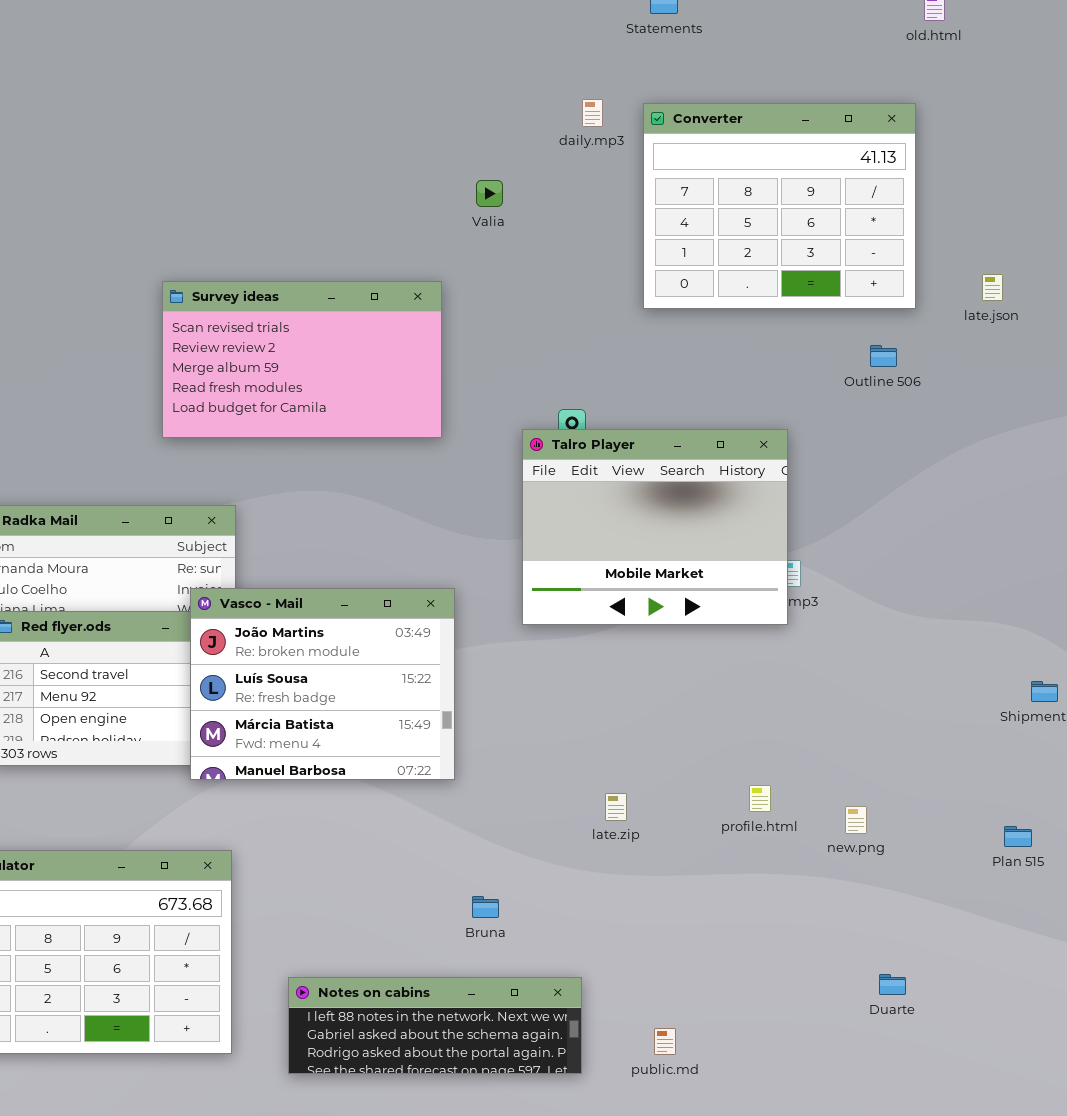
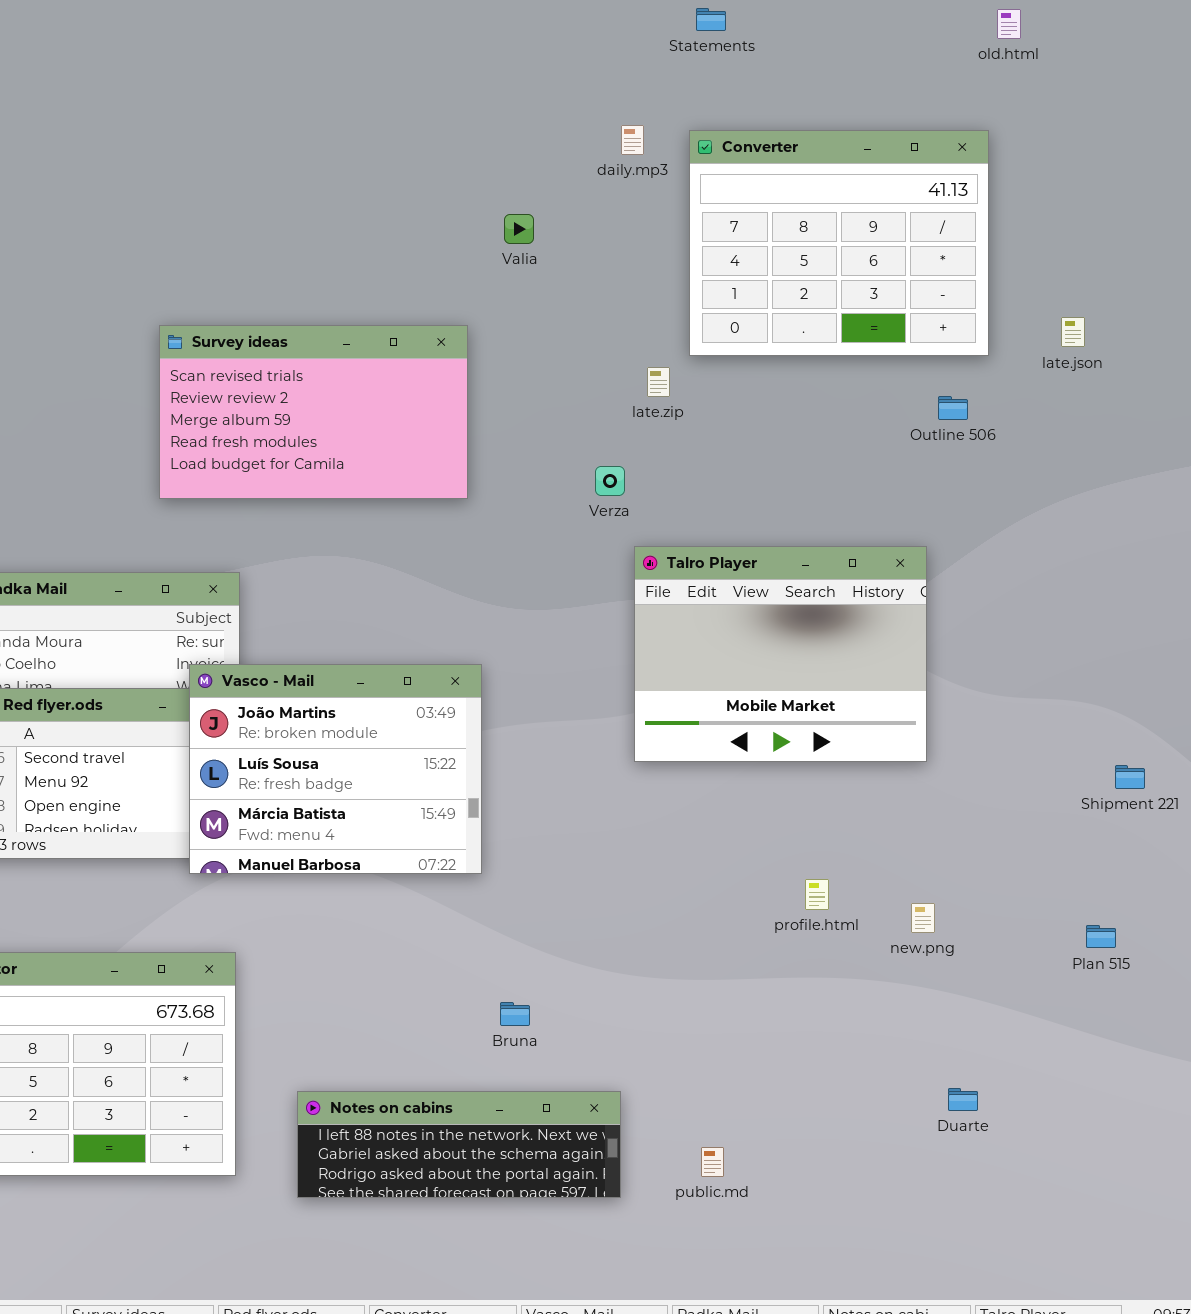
Talro Player: [522,429,788,625] -> [634,546,927,762], moved
late.zip: [605,793,627,821] -> [647,367,670,397], moved

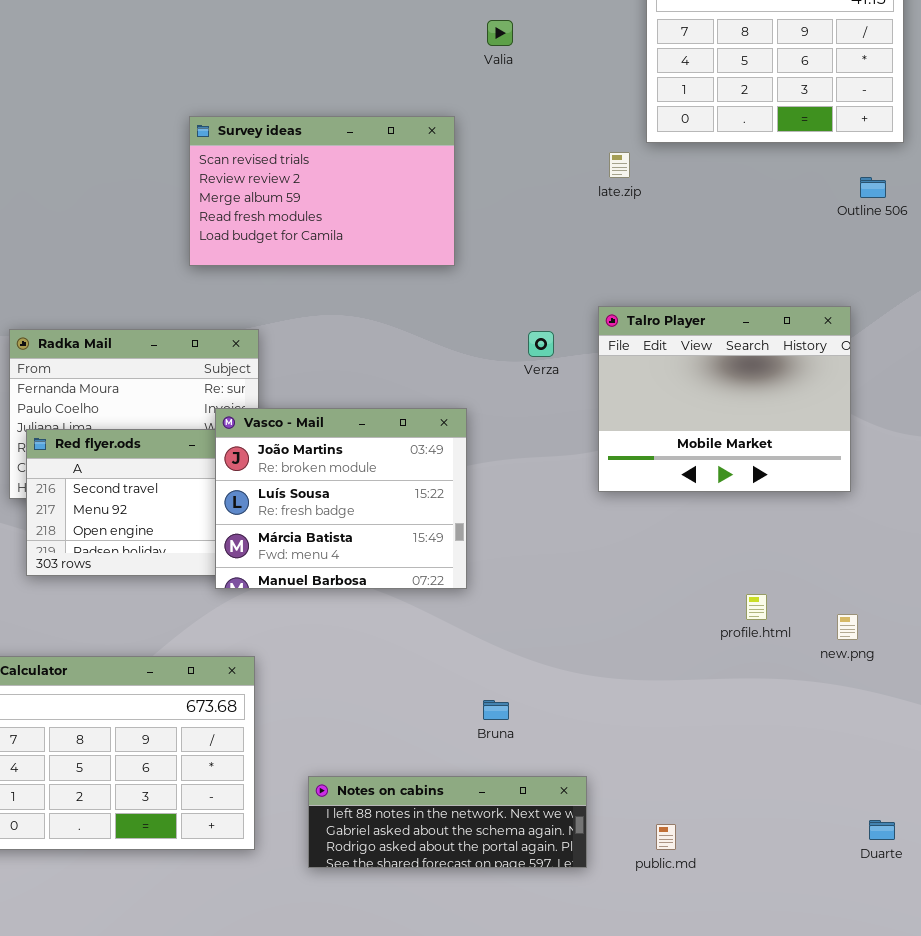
Verza: [595,466,625,496] -> [528,331,554,357], moved
Duarte: [948,1088,978,1111] -> [869,820,895,840], moved

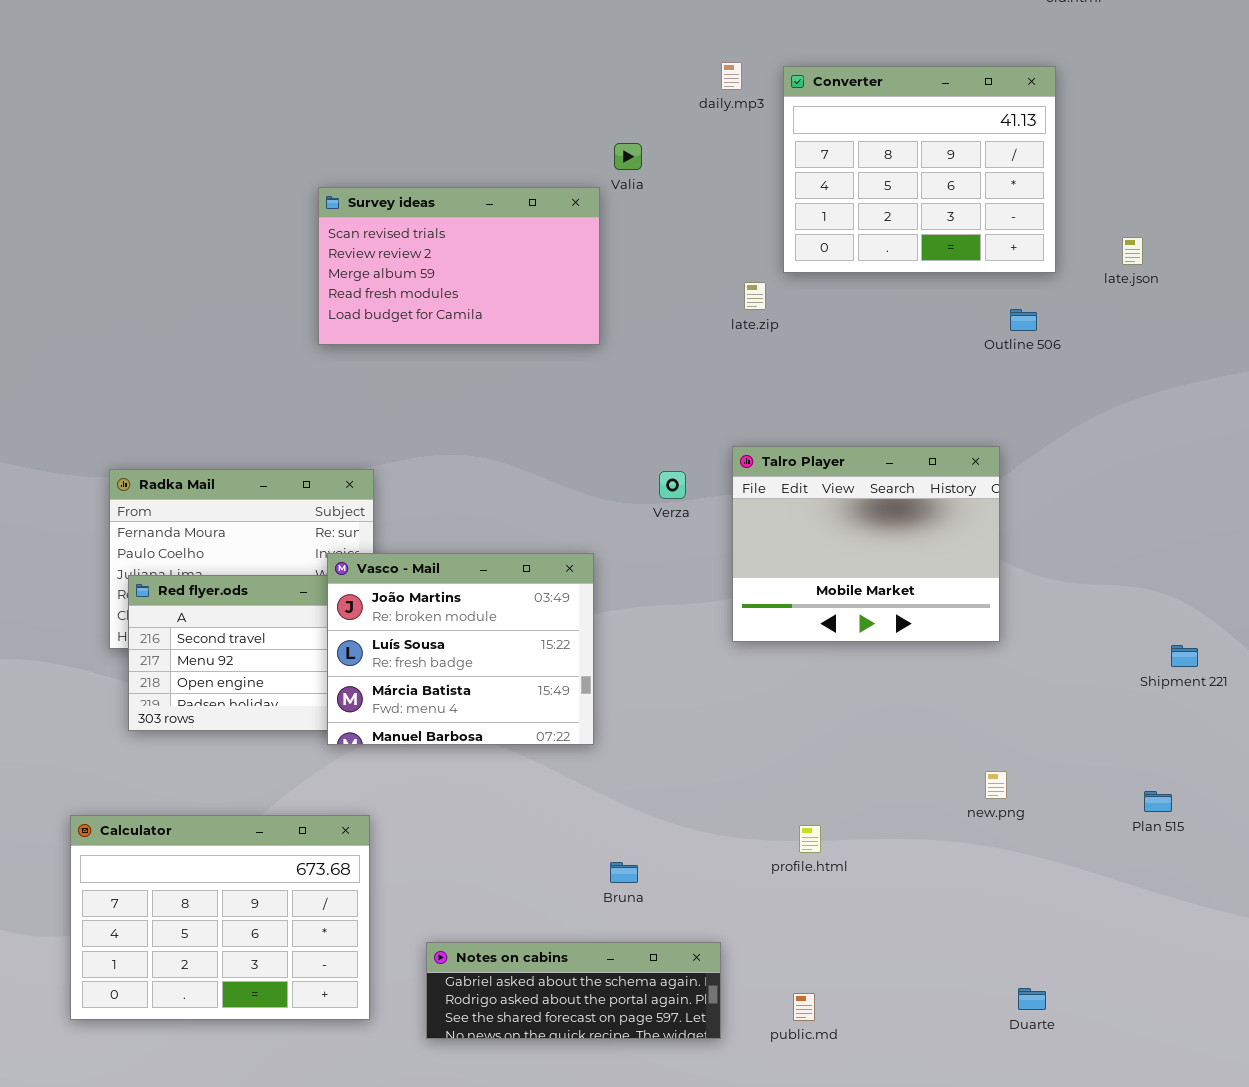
Survey ideas: [189,116,455,266] -> [318,187,600,345], moved
profile.html: [746,594,767,620] -> [799,825,821,853], moved
Notes on cabins: [308,776,587,868] -> [426,942,721,1039], scrolled down 1 row

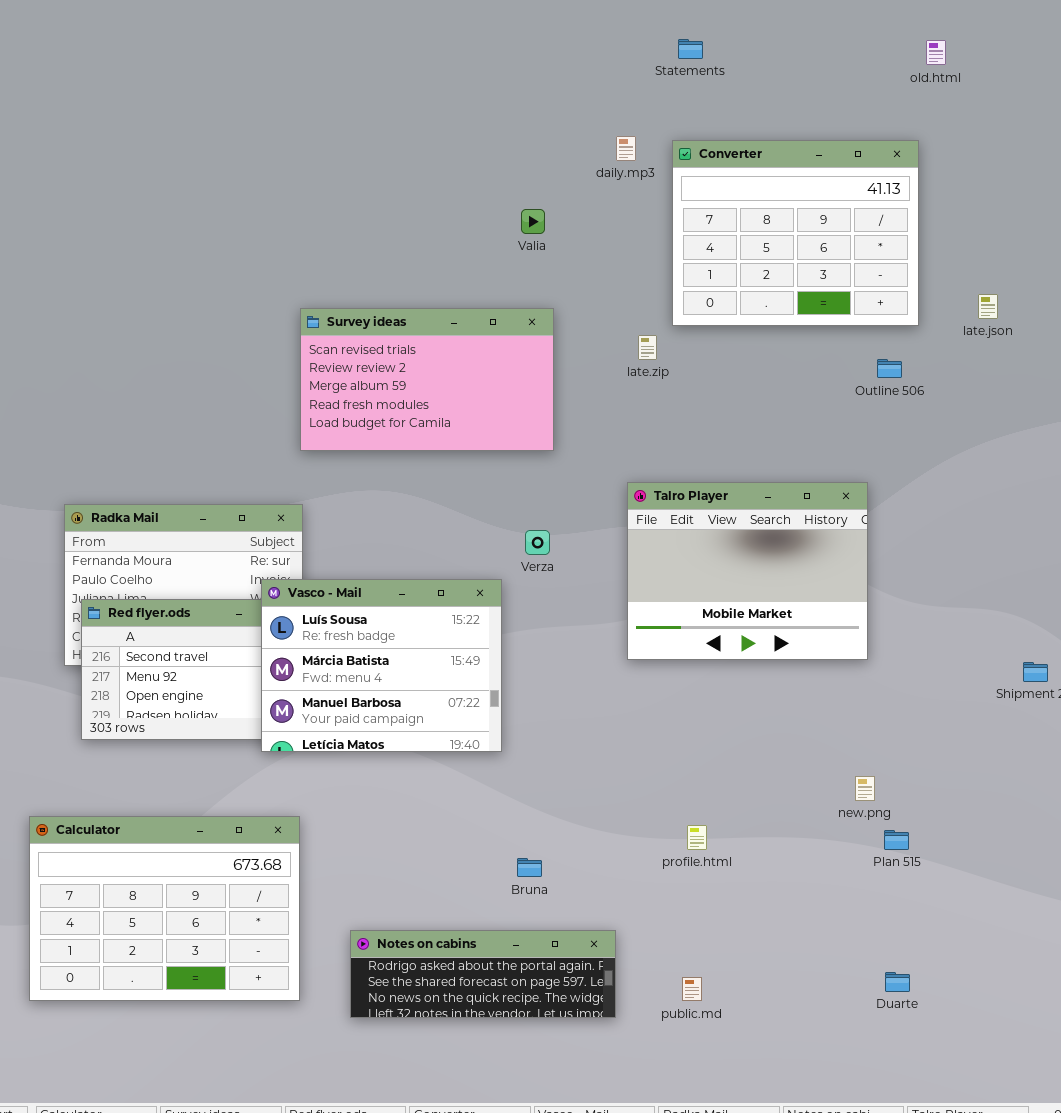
Survey ideas: [318,187,600,345] -> [300,308,554,451], moved
Verza: [659,471,686,499] -> [525,530,550,555], moved
Vasco - Mail: [327,553,594,745] -> [261,579,502,752], scrolled down 1 row
Plan 515: [1144,791,1172,812] -> [884,830,909,850], moved
Notes on cabins: [426,942,721,1039] -> [350,930,616,1018], scrolled down 1 row

